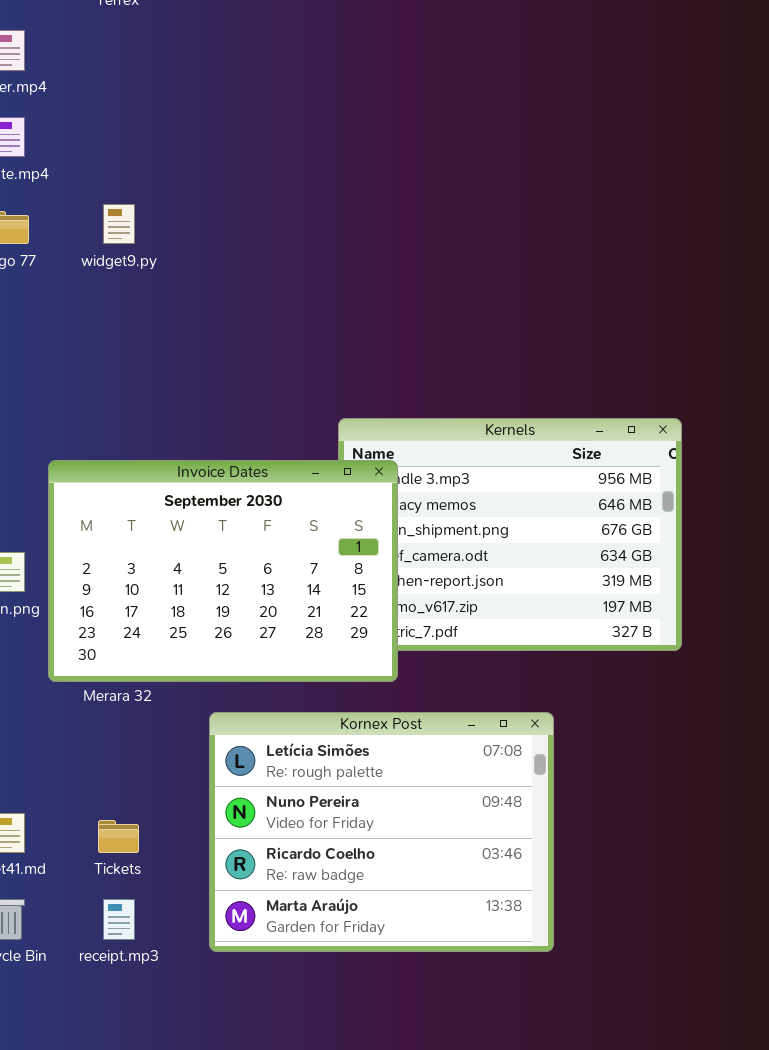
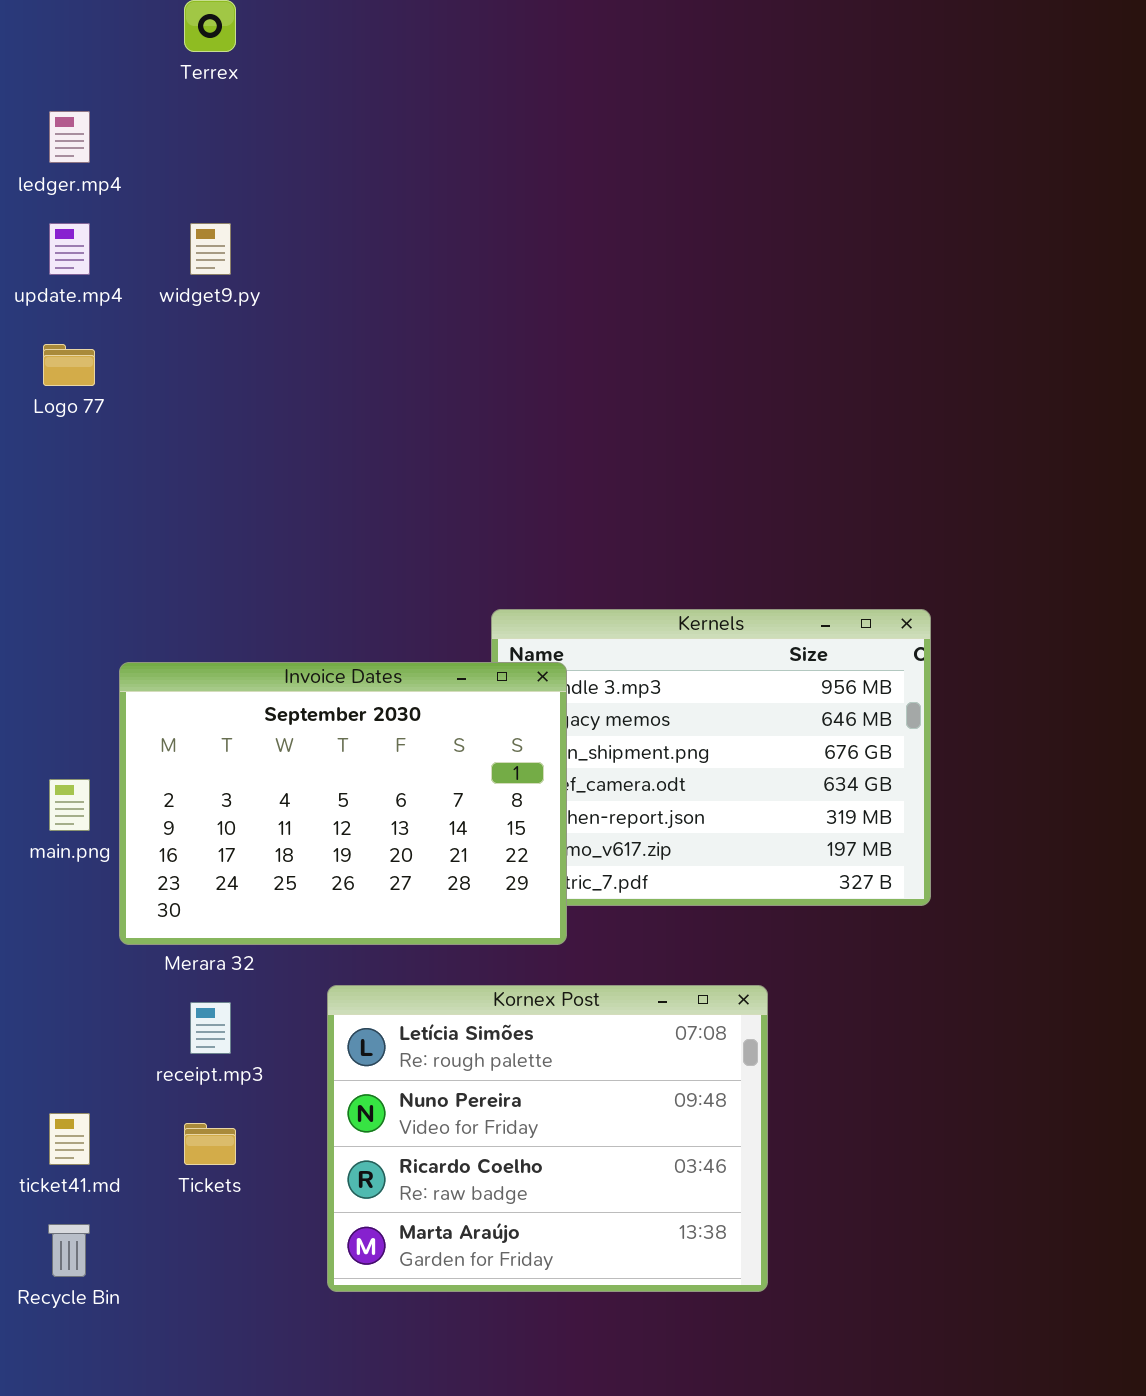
widget9.py: [103,204,135,244] -> [190,223,231,275], moved
receipt.mp3: [103,899,135,940] -> [190,1002,231,1054], moved

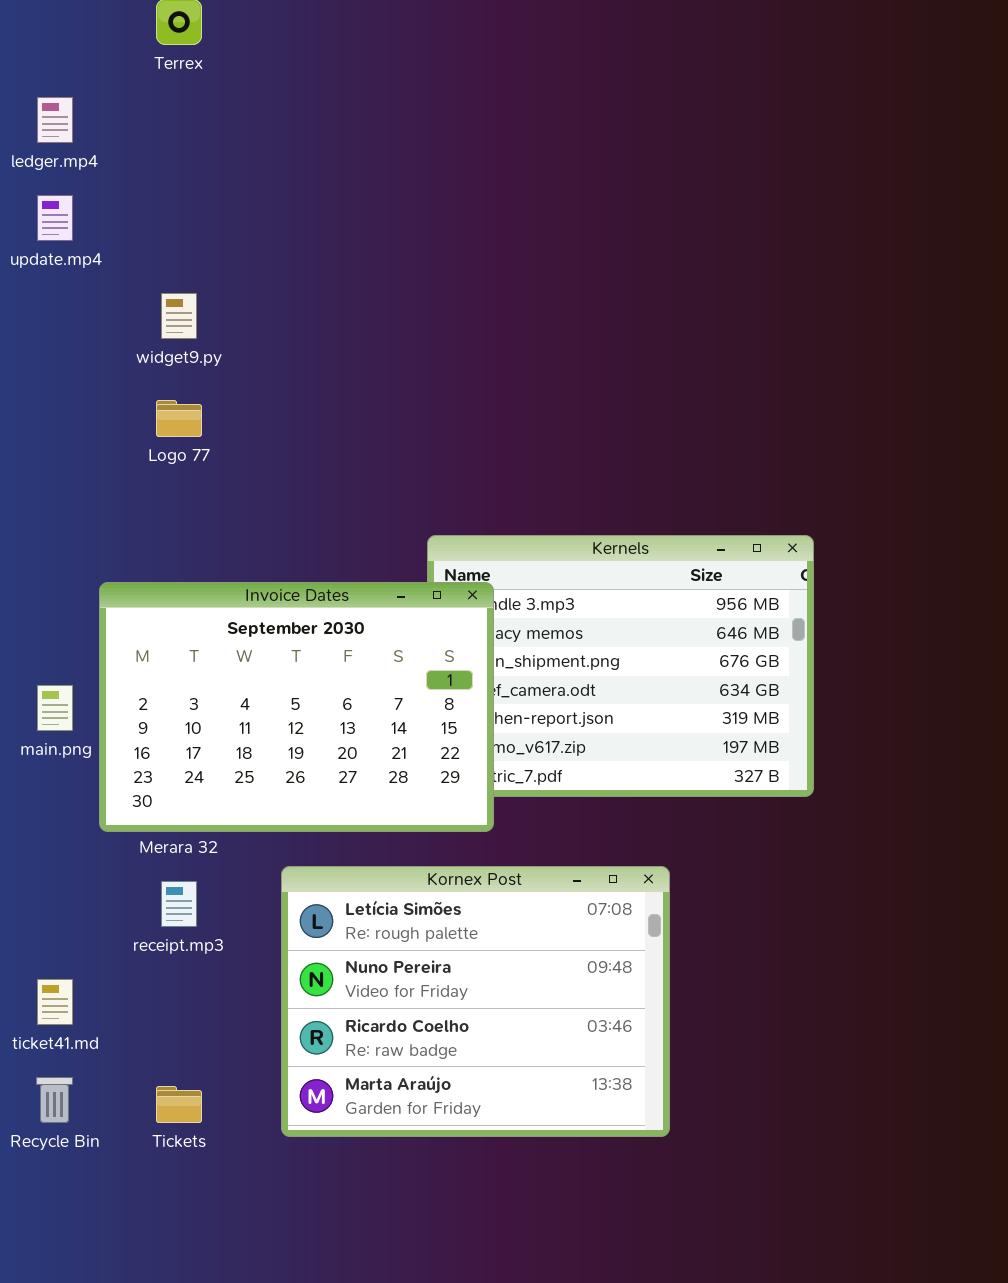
widget9.py: [190,223,231,275] -> [161,293,197,339], moved
Logo 77: [43,344,95,386] -> [156,400,202,437], moved
Tickets: [184,1123,236,1165] -> [156,1086,202,1123], moved

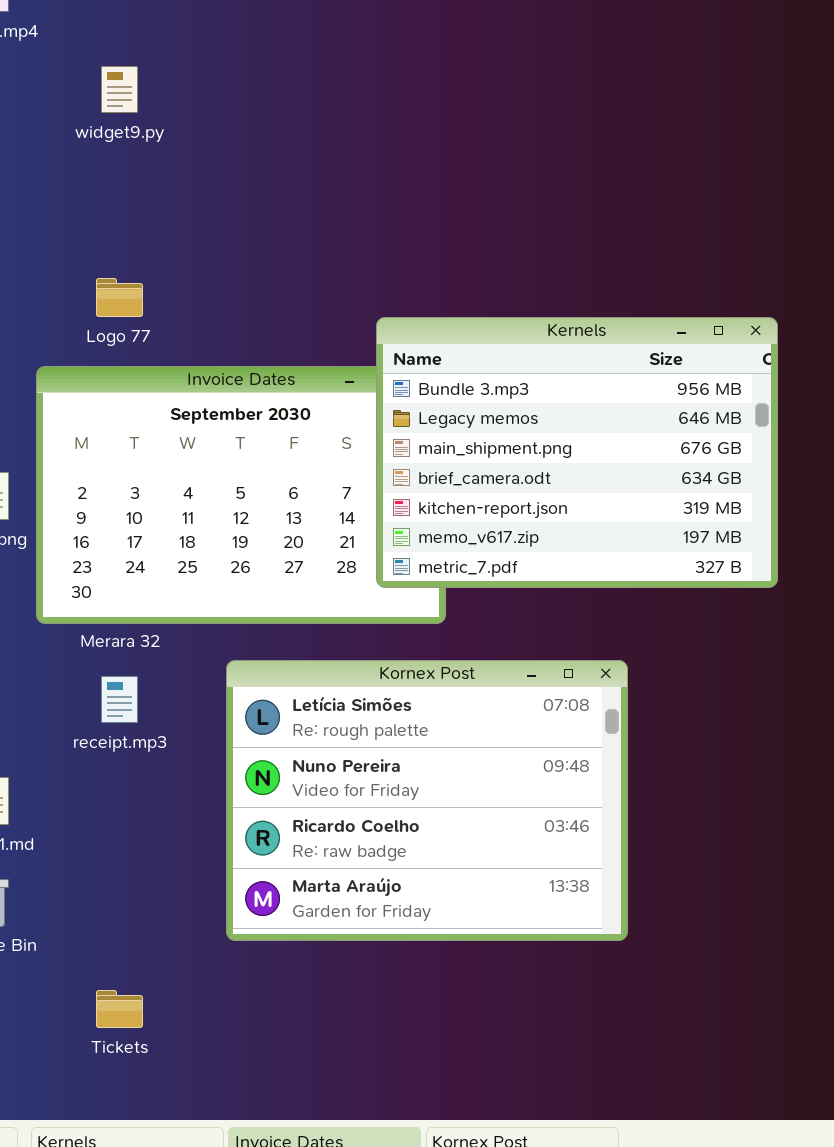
Logo 77: [156,400,202,437] -> [96,278,143,317], moved
Kernels: [427,535,814,797] -> [376,317,778,588], raised
Tickets: [156,1086,202,1123] -> [96,990,143,1028], moved

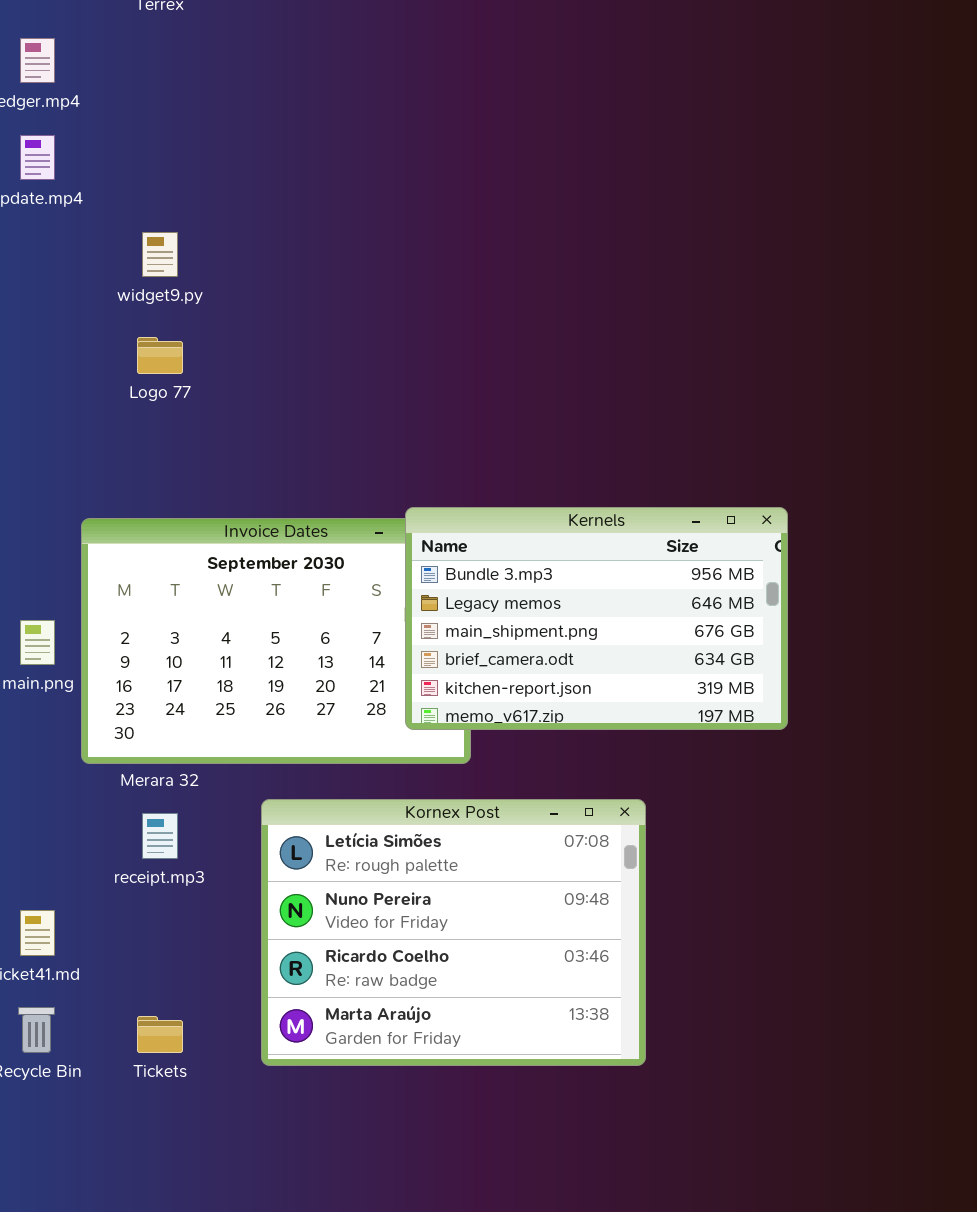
Logo 77: [96,278,143,317] -> [137,337,183,374], moved
Kernels: [376,317,778,588] -> [405,507,788,730], resized
Tickets: [96,990,143,1028] -> [137,1016,183,1053], moved

